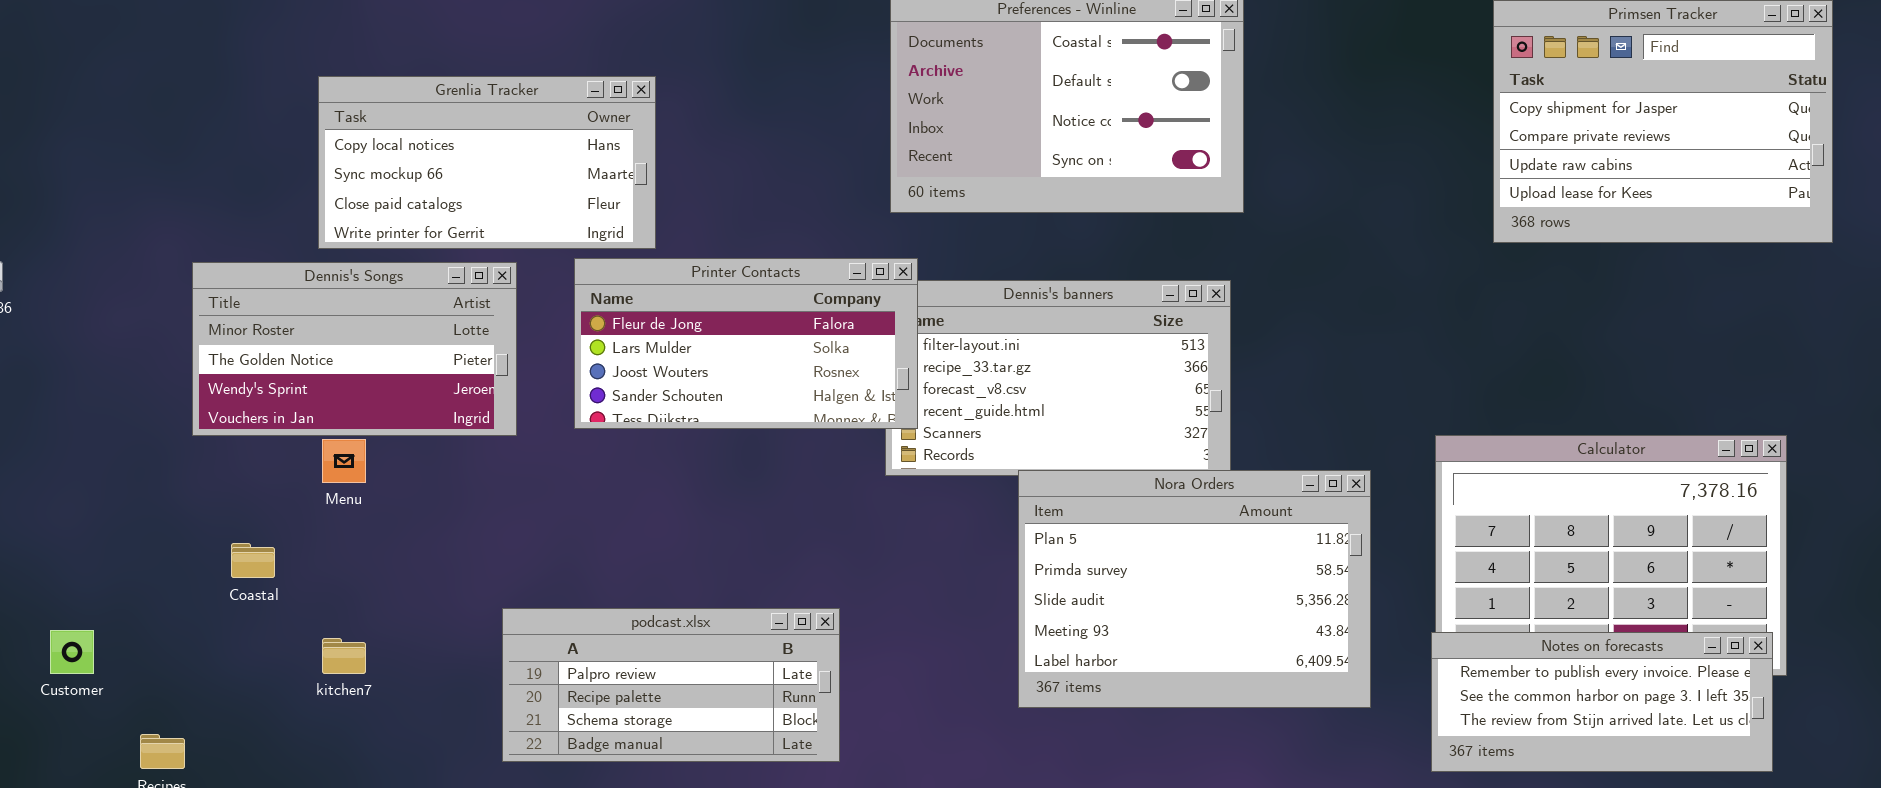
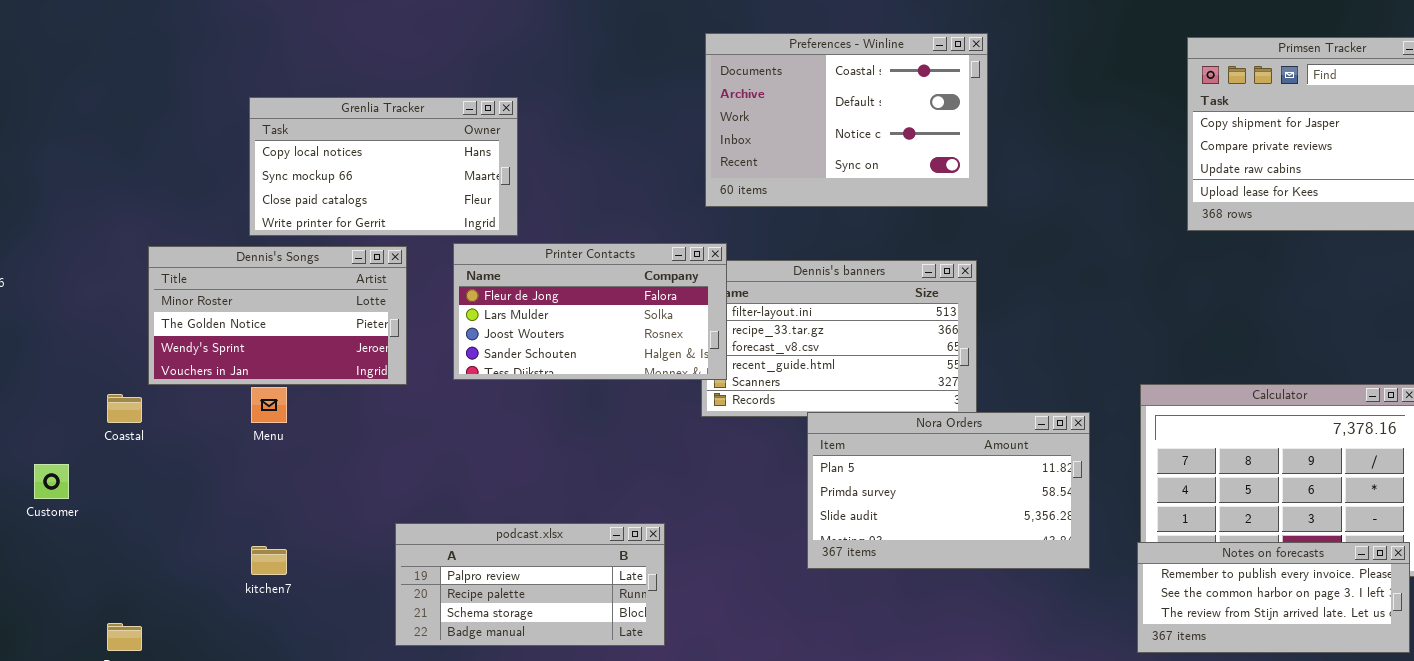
Nora Orders: [1018,470,1371,708] -> [807,412,1090,569], resized
Coastal: [231,543,275,578] -> [107,394,142,423], moved
Customer: [50,630,94,674] -> [34,464,69,499], moved

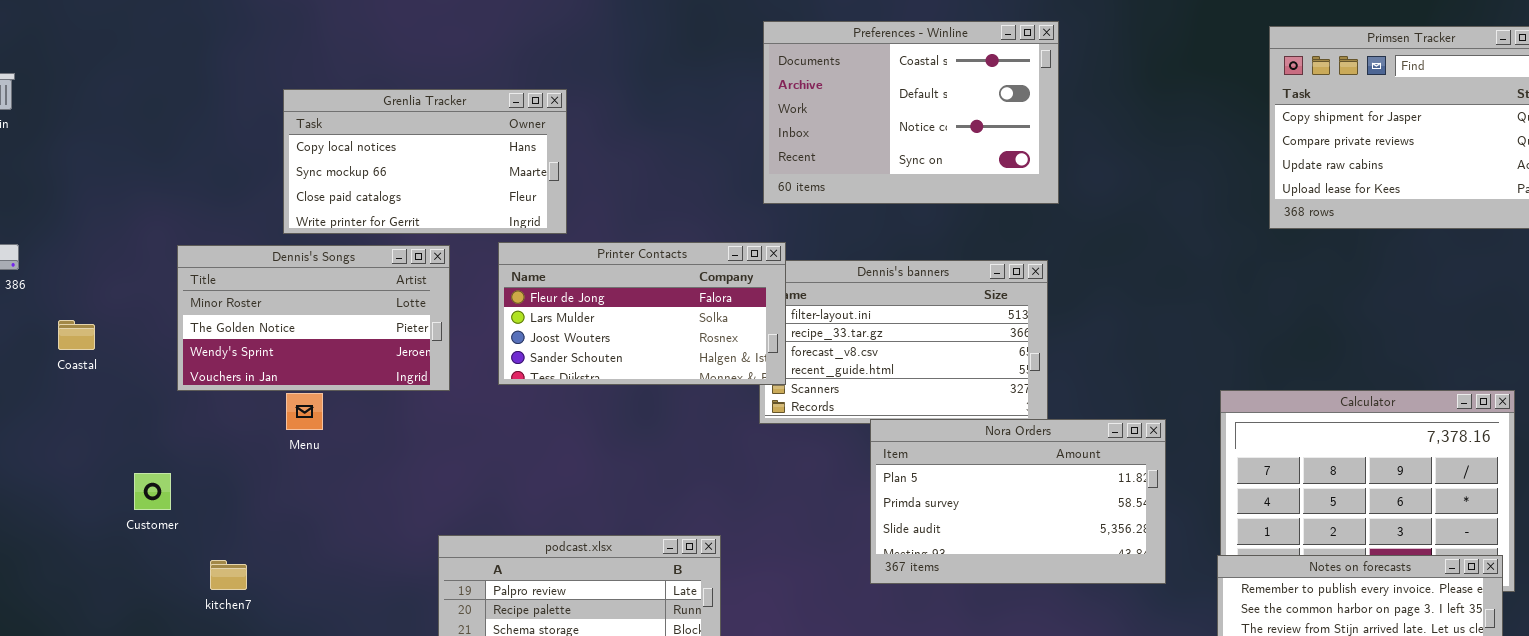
Coastal: [107,394,142,423] -> [58,320,95,350], moved
Customer: [34,464,69,499] -> [134,473,171,510], moved
kitchen7: [251,546,287,575] -> [210,560,247,590], moved

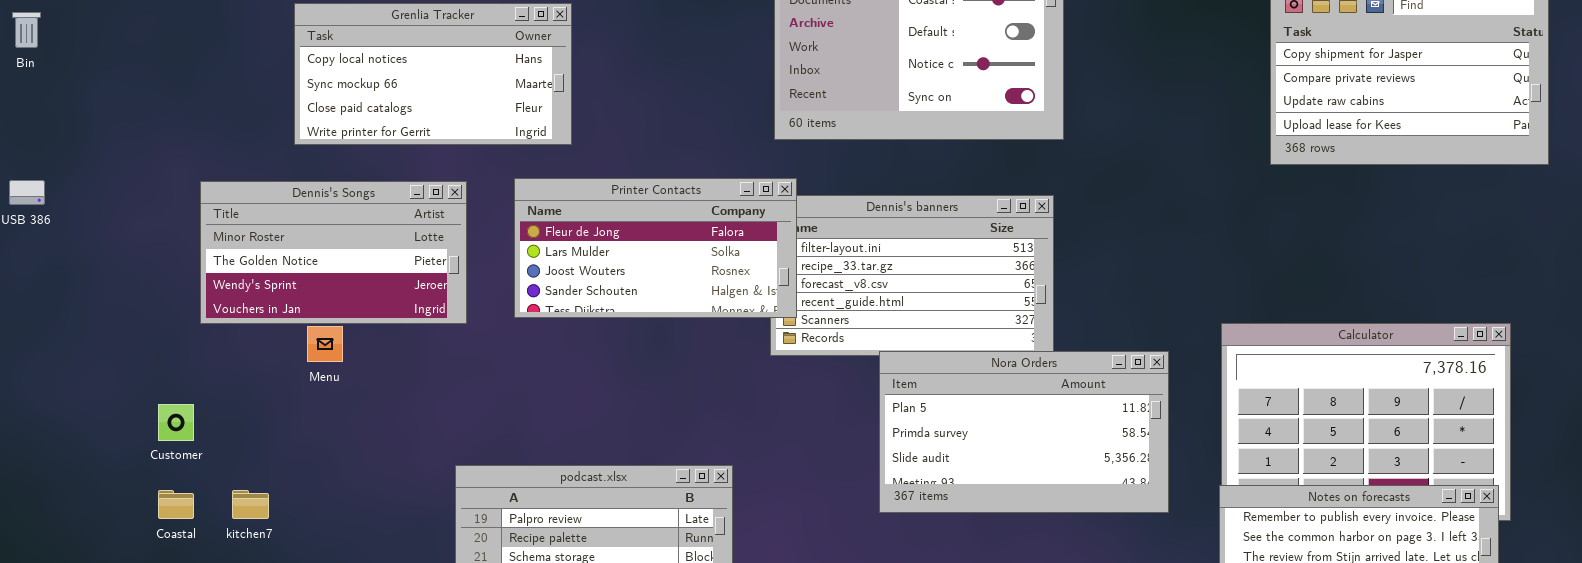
Grenlia Tracker: [283,89,567,234] -> [294,3,572,145], moved
Coastal: [58,320,95,350] -> [158,490,194,519], moved

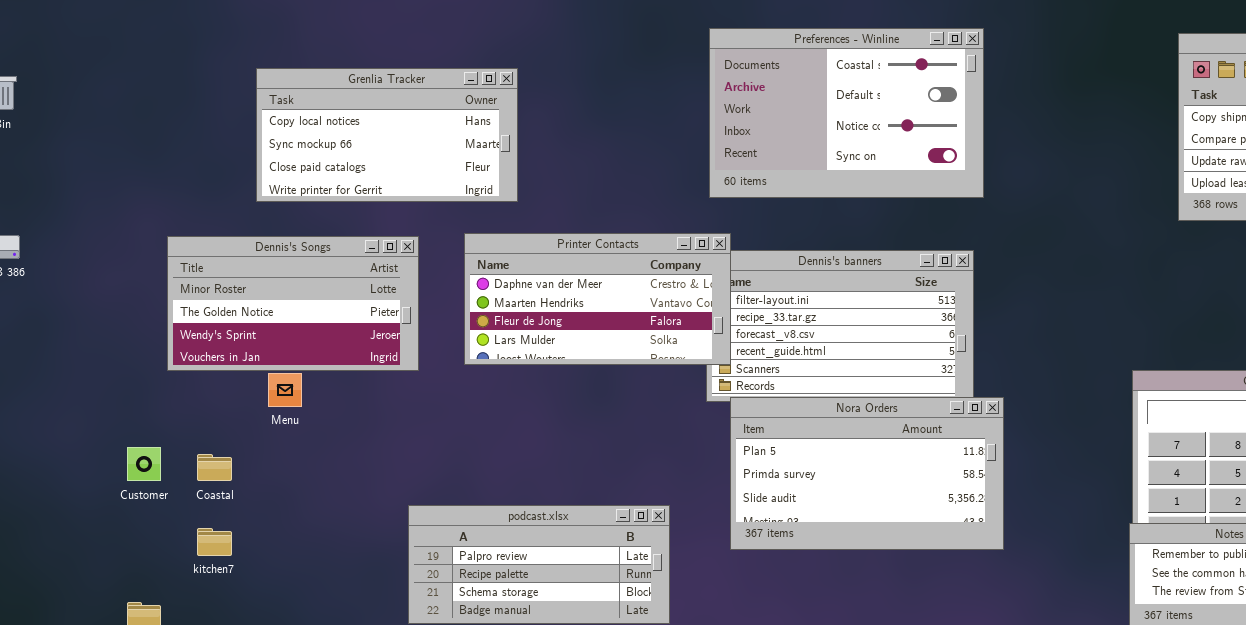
Printer Contacts: [514,178,797,318] -> [464,233,731,365], scrolled up 2 rows
Nora Orders: [879,351,1169,513] -> [730,397,1004,550], moved
Coastal: [158,490,194,519] -> [197,454,232,481], moved

